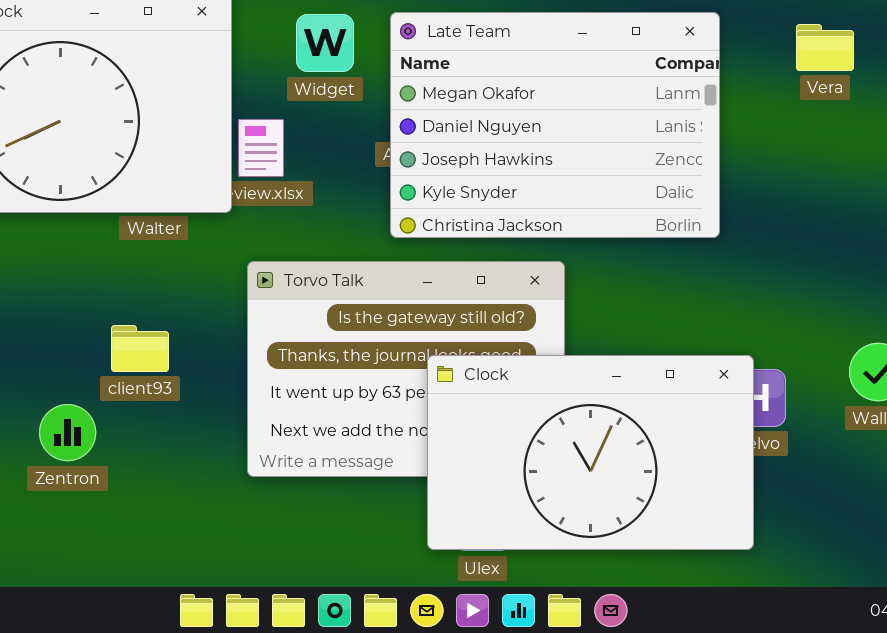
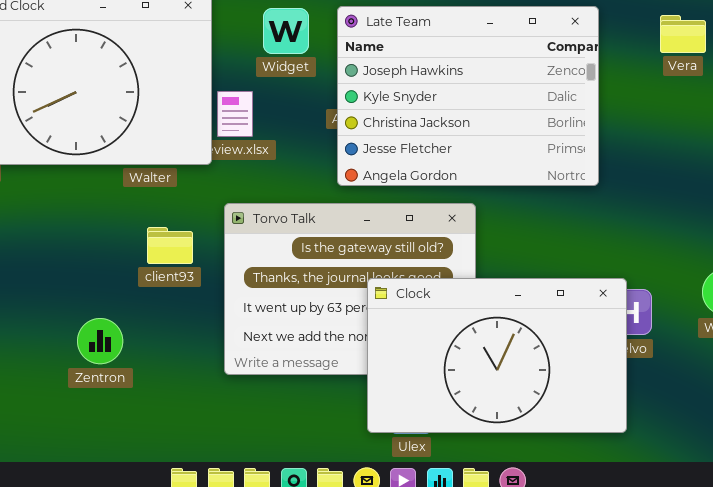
Late Team: [390,12,720,238] -> [337,6,599,186], scrolled down 2 rows
client93: [111,325,169,372] -> [147,227,193,264], moved
Zentron: [39,404,96,461] -> [77,318,123,364], moved

